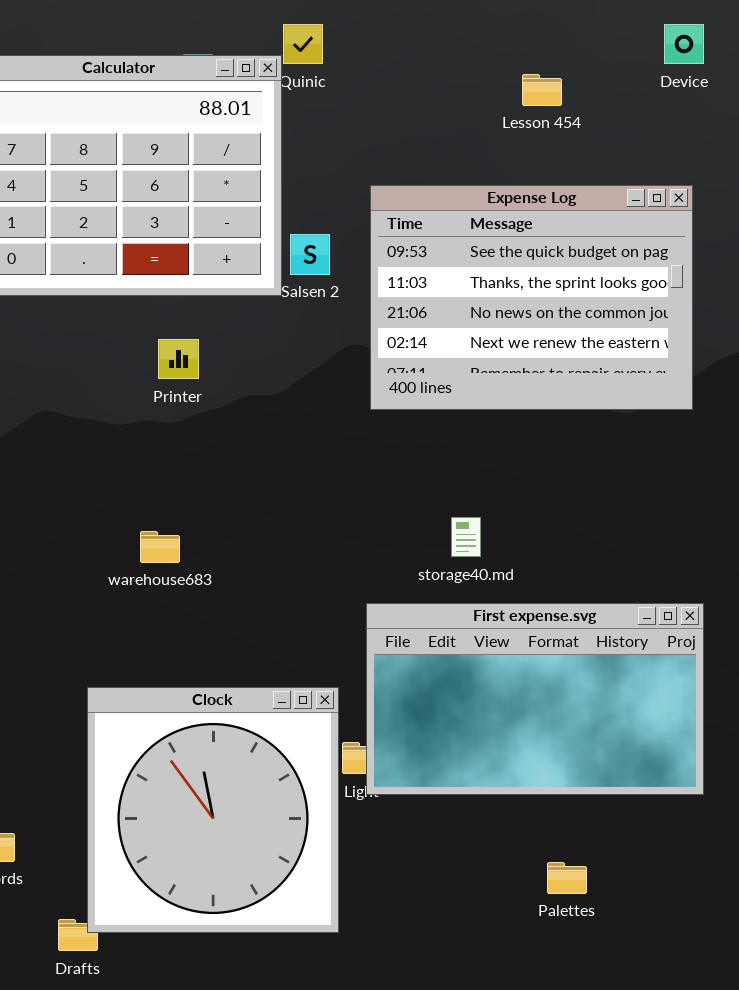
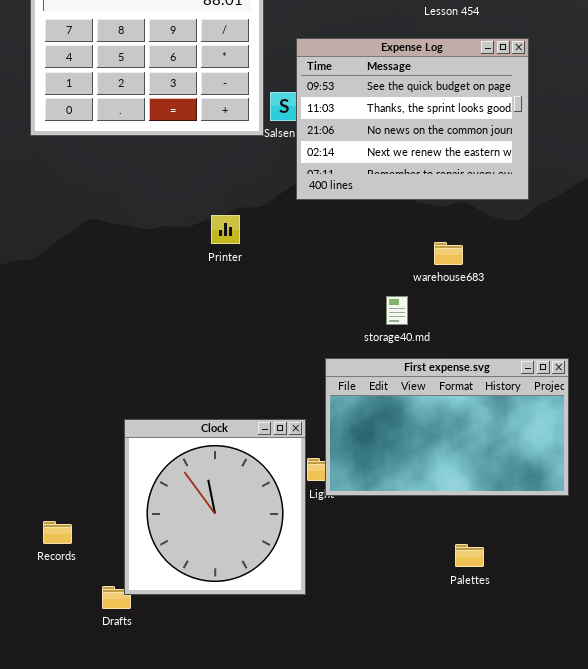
Expense Log: [370,185,693,410] -> [296,38,529,200], moved
Printer: [158,339,199,379] -> [211,215,240,244], moved
warehouse683: [140,531,180,563] -> [434,242,463,265], moved

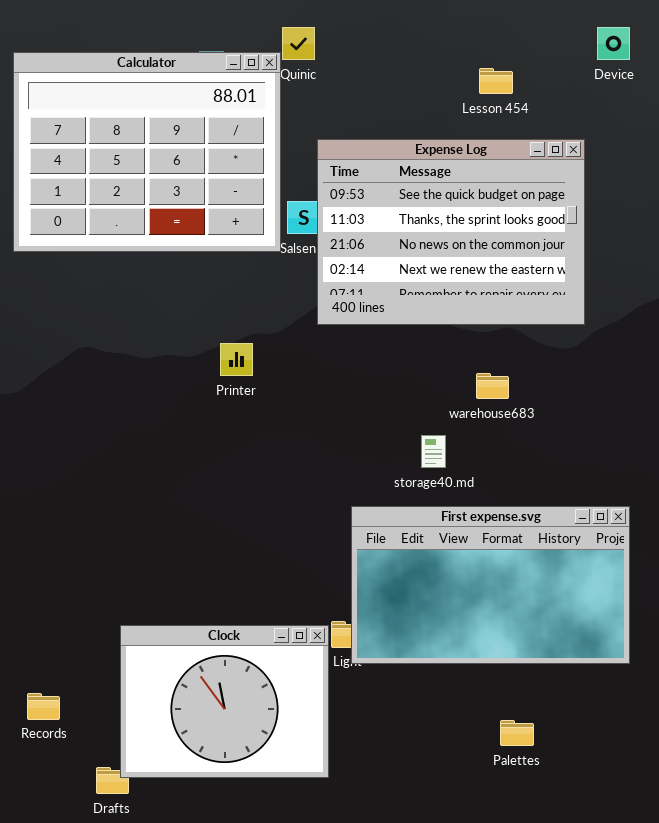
Clock: [124,419,306,595] -> [120,625,329,778], resized

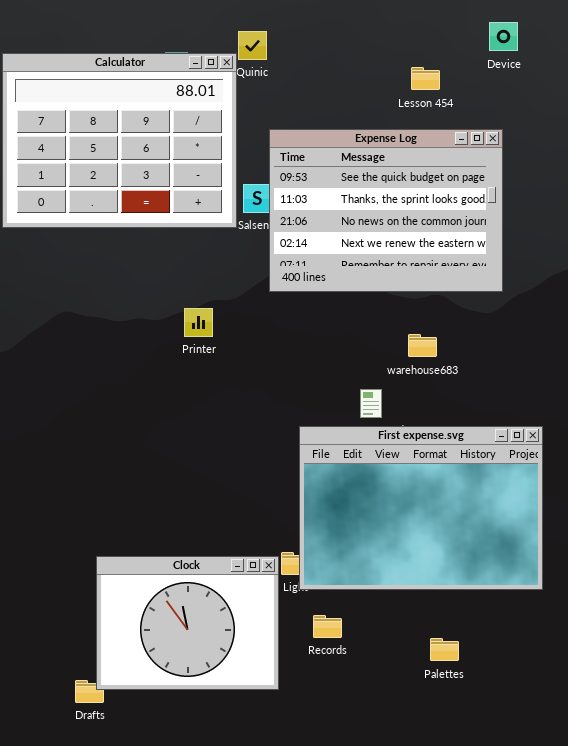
Device: [597,27,630,60] -> [489,22,518,51], moved
First expense.svg: [351,506,630,664] -> [299,426,543,590], resized
Records: [27,693,60,720] -> [313,615,342,638], moved

